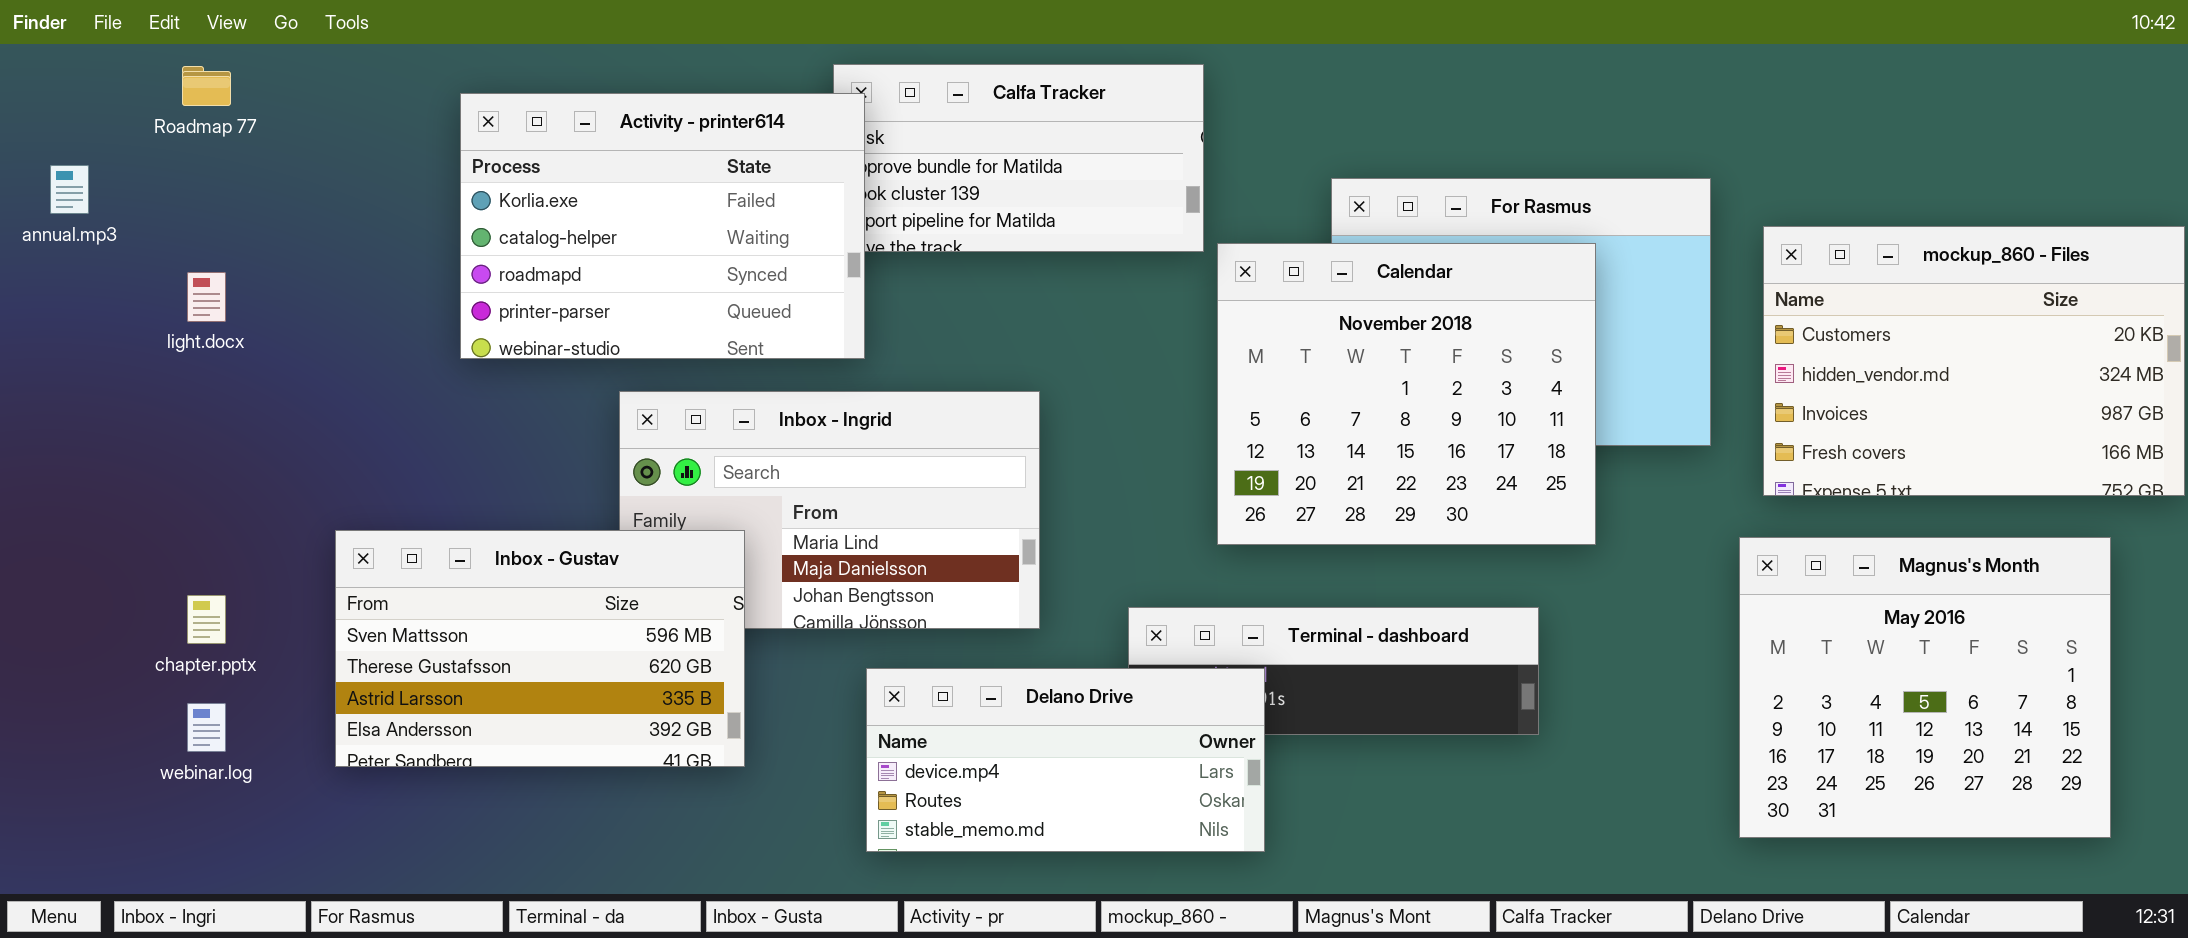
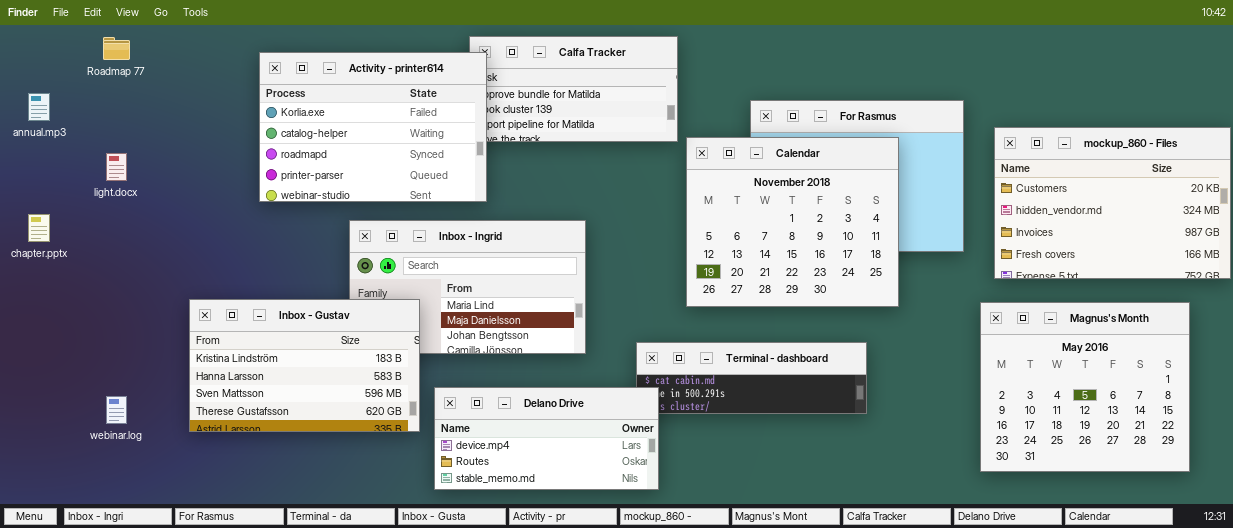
Inbox - Gustav: [335,530,745,767] -> [189,299,420,432], scrolled up 2 rows
chapter.pptx: [187,595,226,644] -> [28,214,50,242], moved
Delano Drive: [866,668,1265,852] -> [434,387,659,490], moved

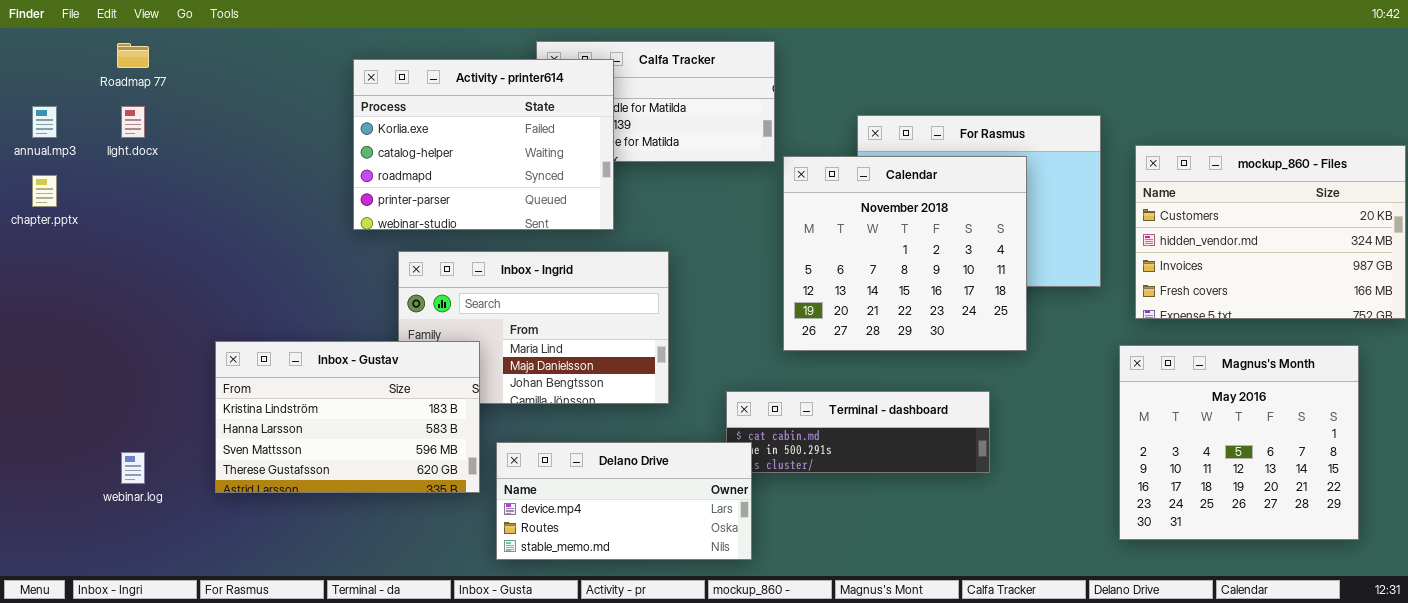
Activity - printer614: [259,52,487,202] -> [353,59,614,230], moved
light.docx: [106,153,127,181] -> [121,106,145,138], moved
chapter.pptx: [28,214,50,242] -> [32,175,57,207], moved

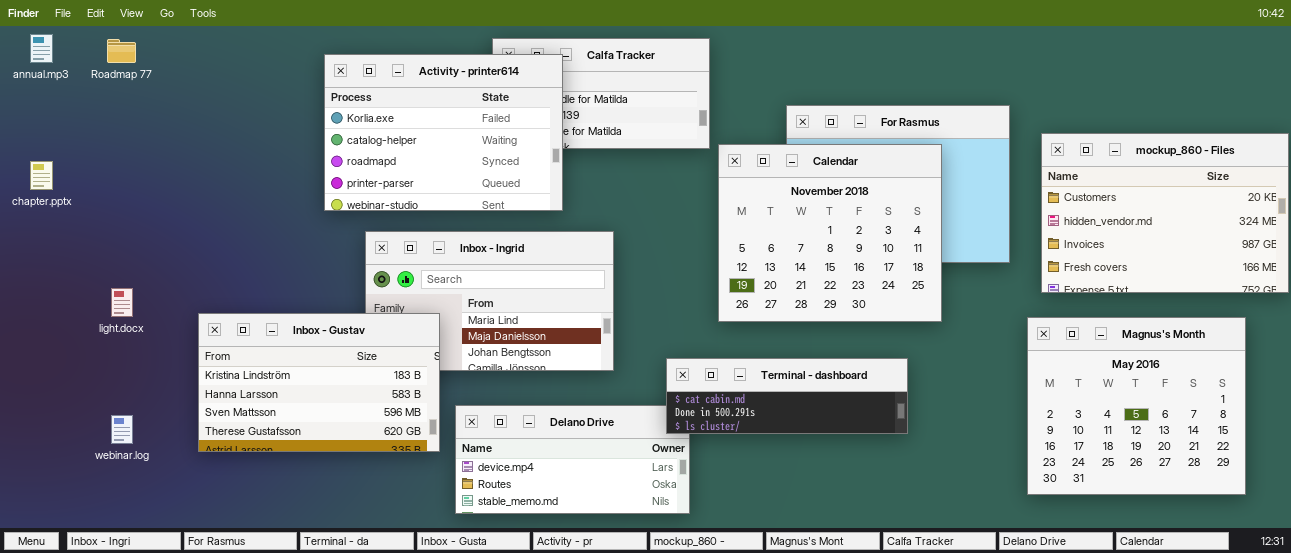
annual.mp3: [32,106,57,138] -> [30,34,53,63], moved
light.docx: [121,106,145,138] -> [111,288,133,317], moved
Terminal - dashboard: [726,391,990,473] -> [666,358,908,434], raised

